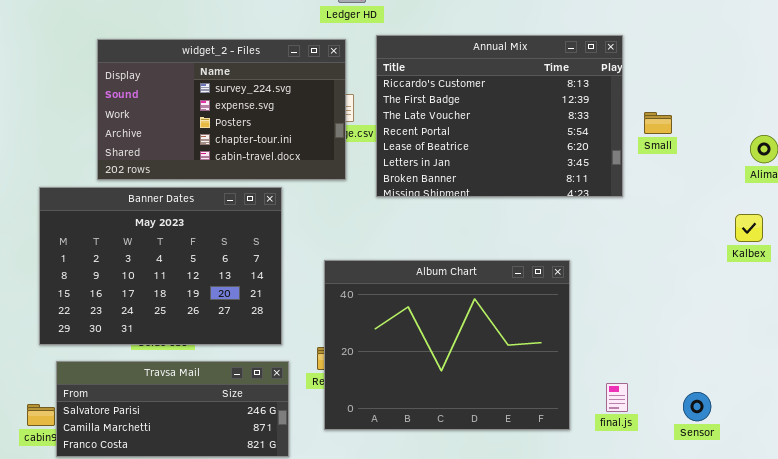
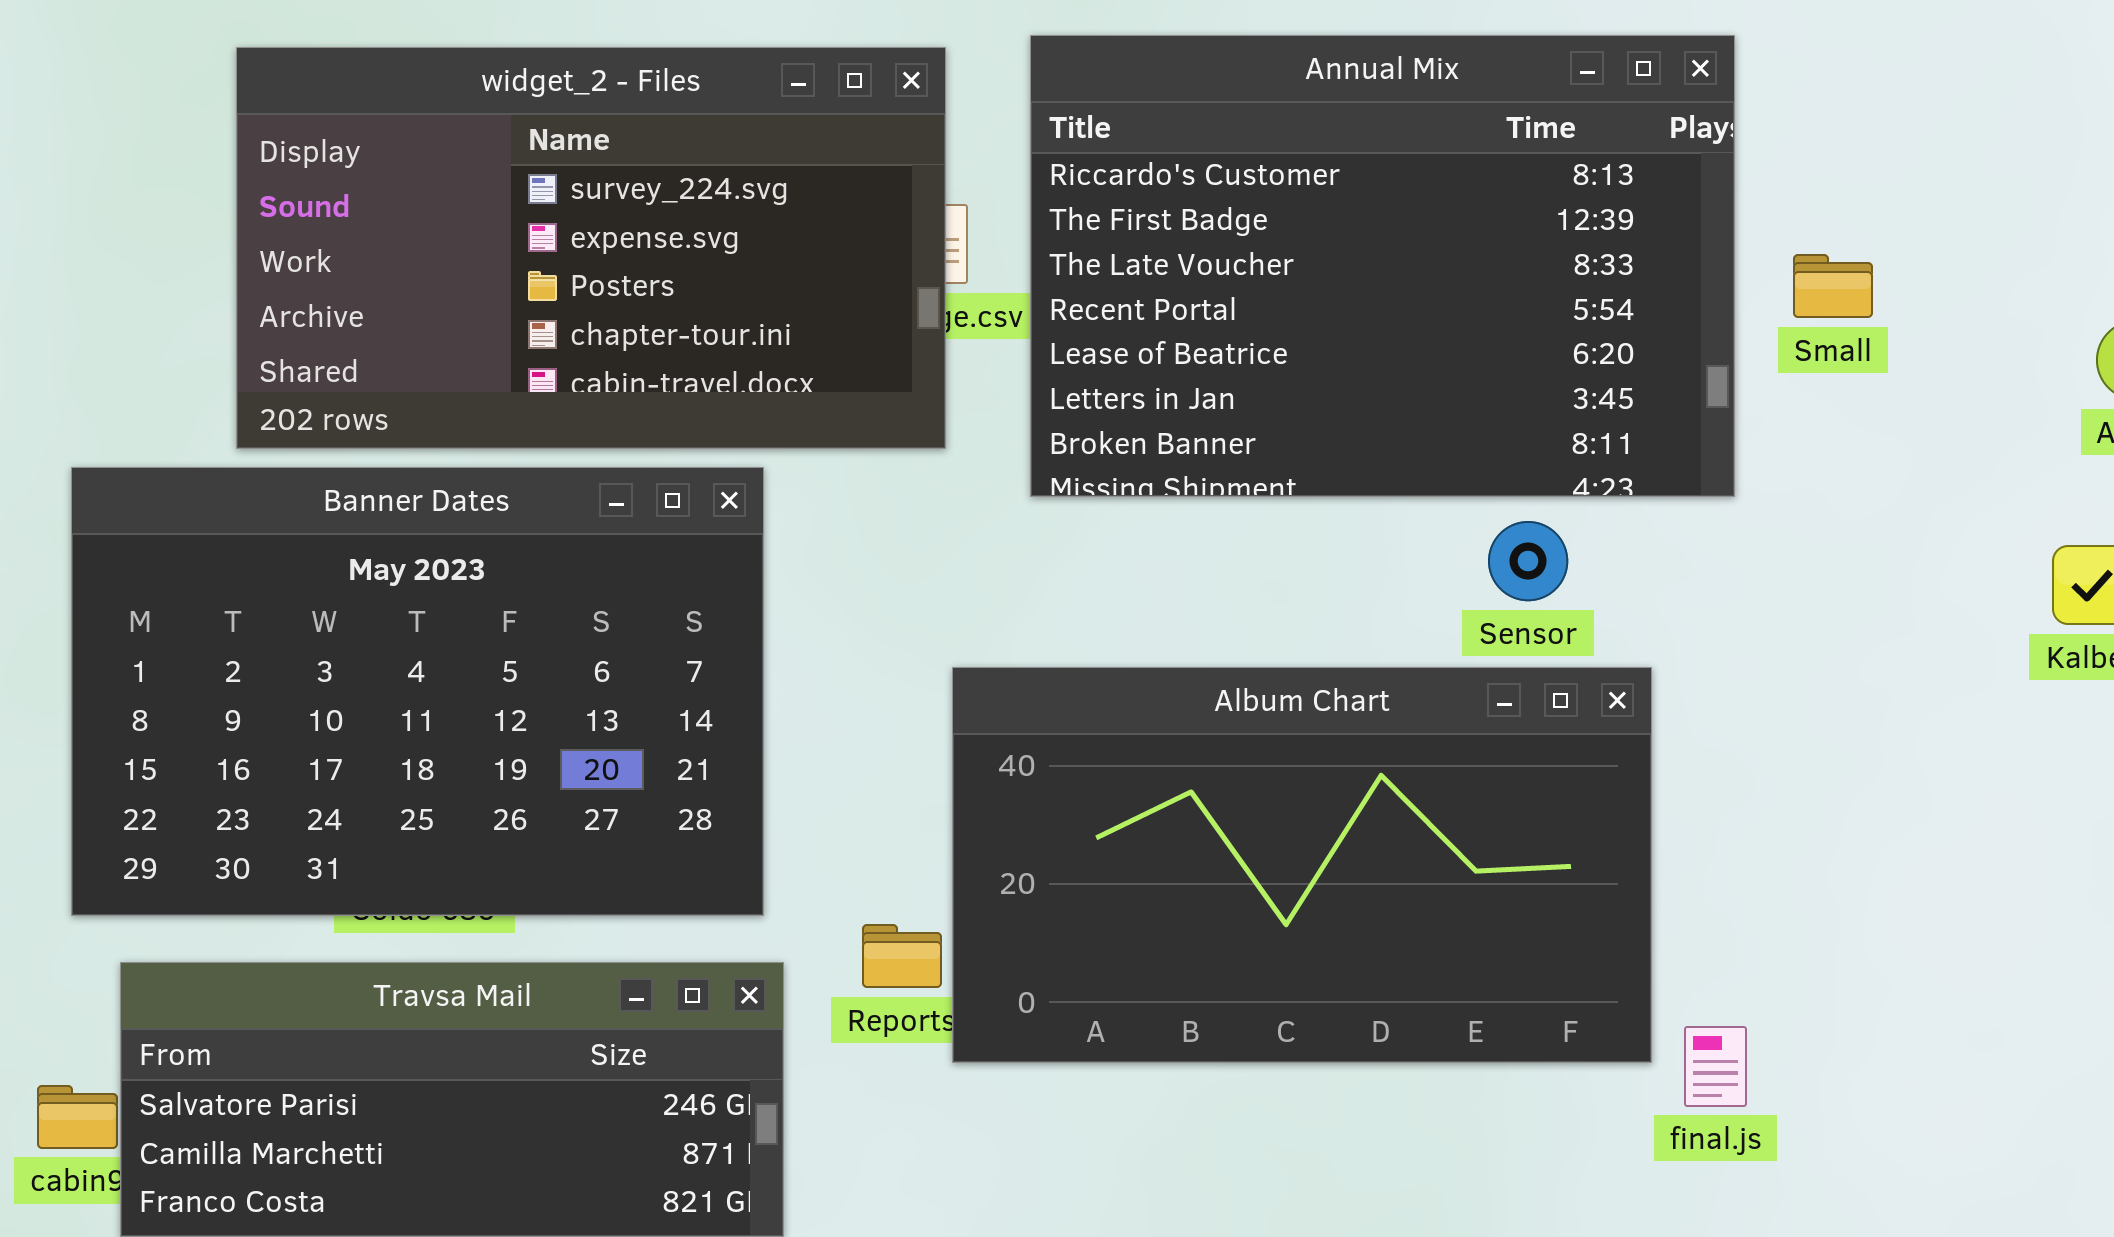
Album Chart: [324,260,570,430] -> [952,667,1652,1063], moved, resized
Sensor: [683,392,711,421] -> [1488,521,1568,601], moved

